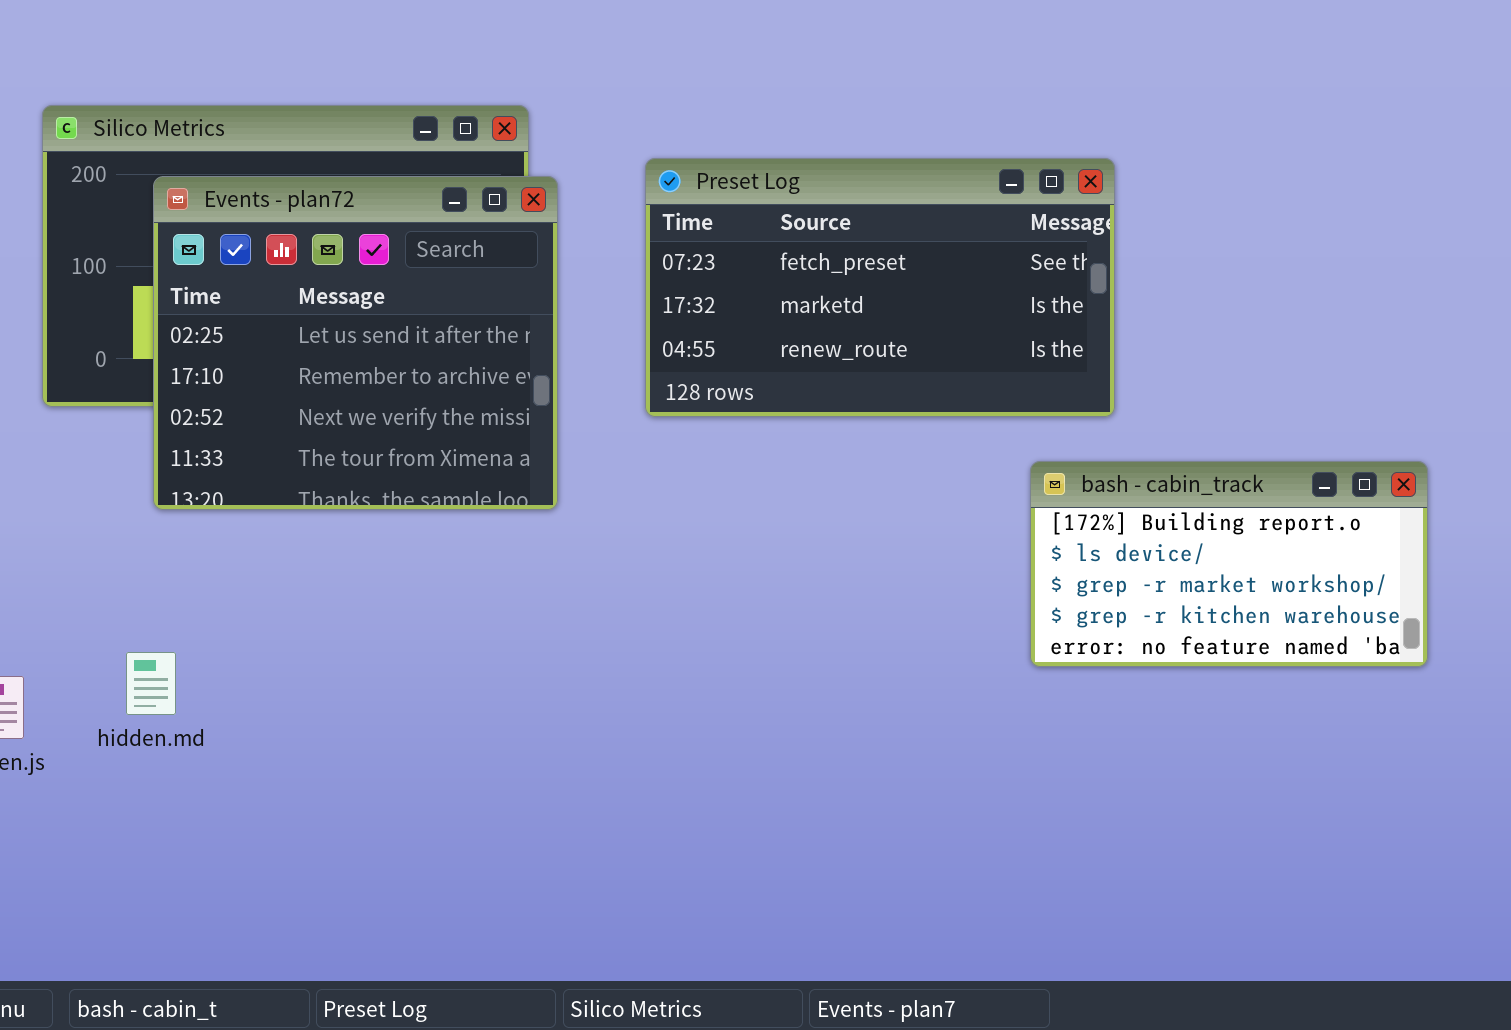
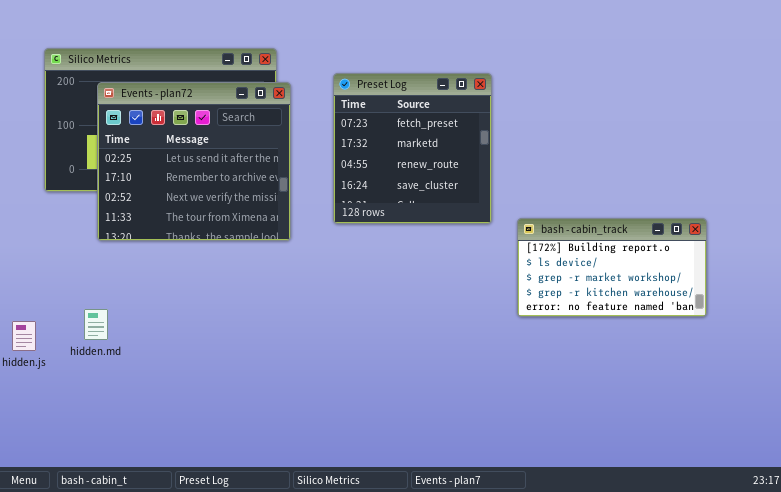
Preset Log: [645,158,1115,417] -> [333,73,492,224], resized

